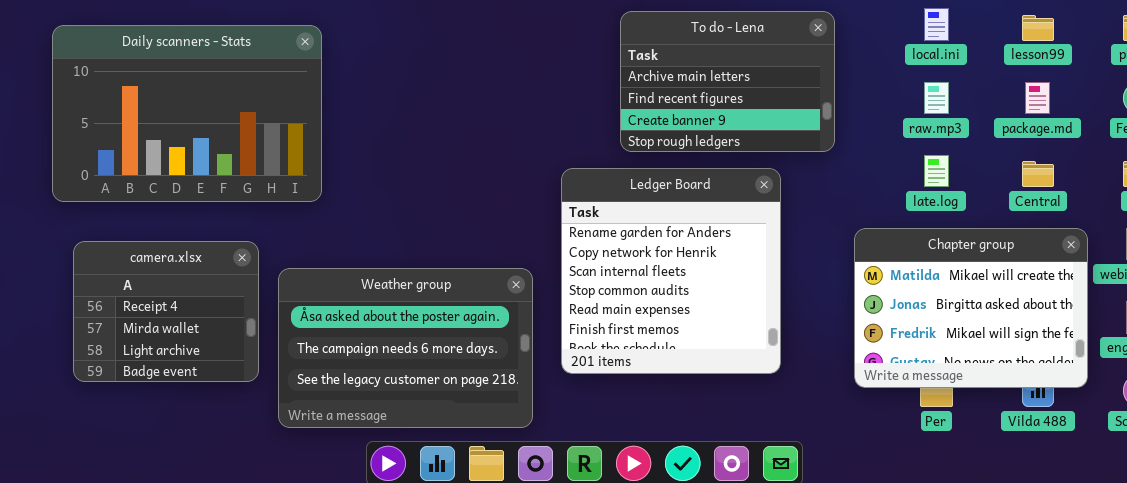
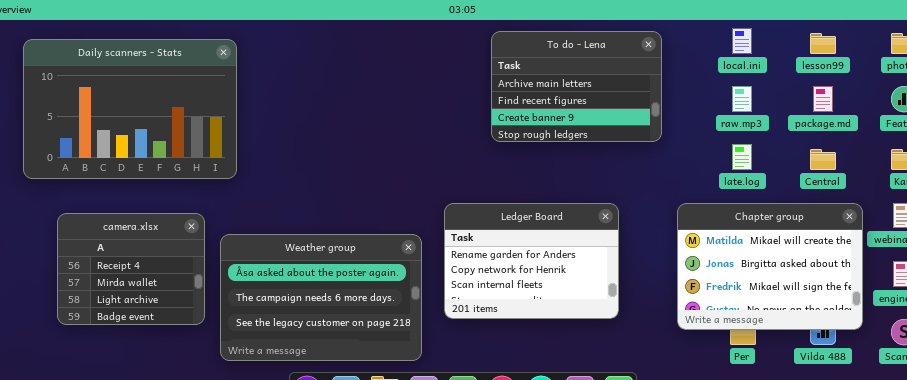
Daily scanners - Stats: [52,25,322,202] -> [23,39,237,179], moved
Ledger Board: [561,168,781,374] -> [444,203,619,319], resized

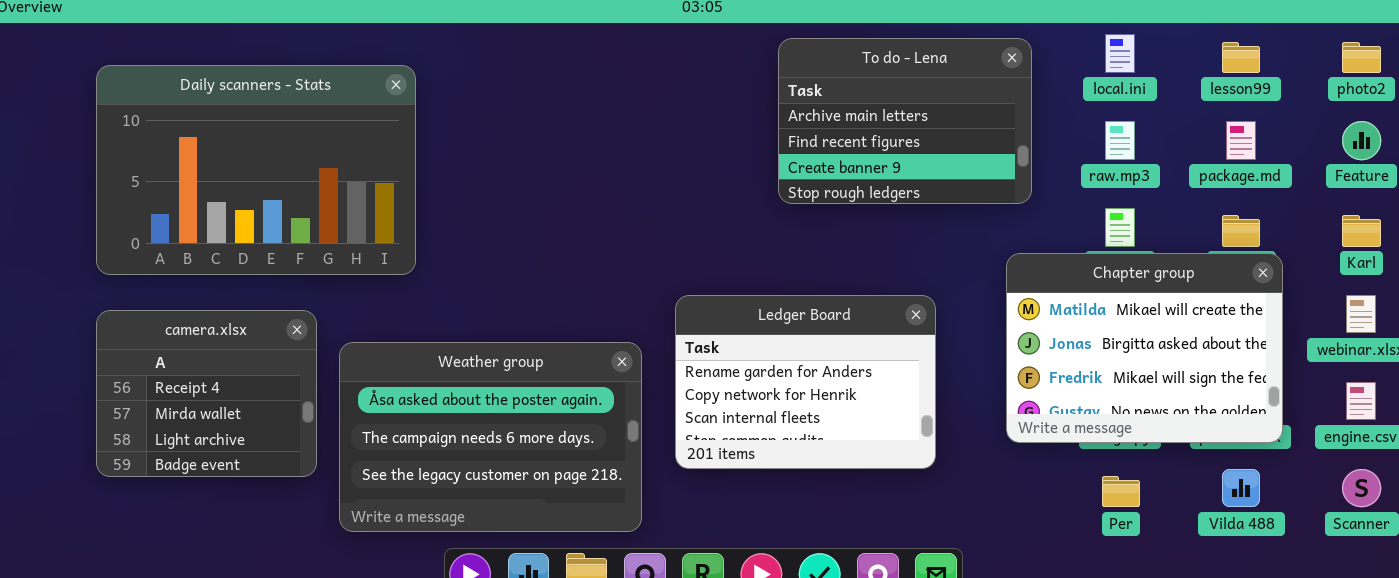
To do - Lena: [491,31,662,142] -> [778,38,1032,204], moved
Daily scanners - Stats: [23,39,237,179] -> [96,65,416,275], moved
Chapter group: [677,203,863,330] -> [1006,253,1283,443], moved

